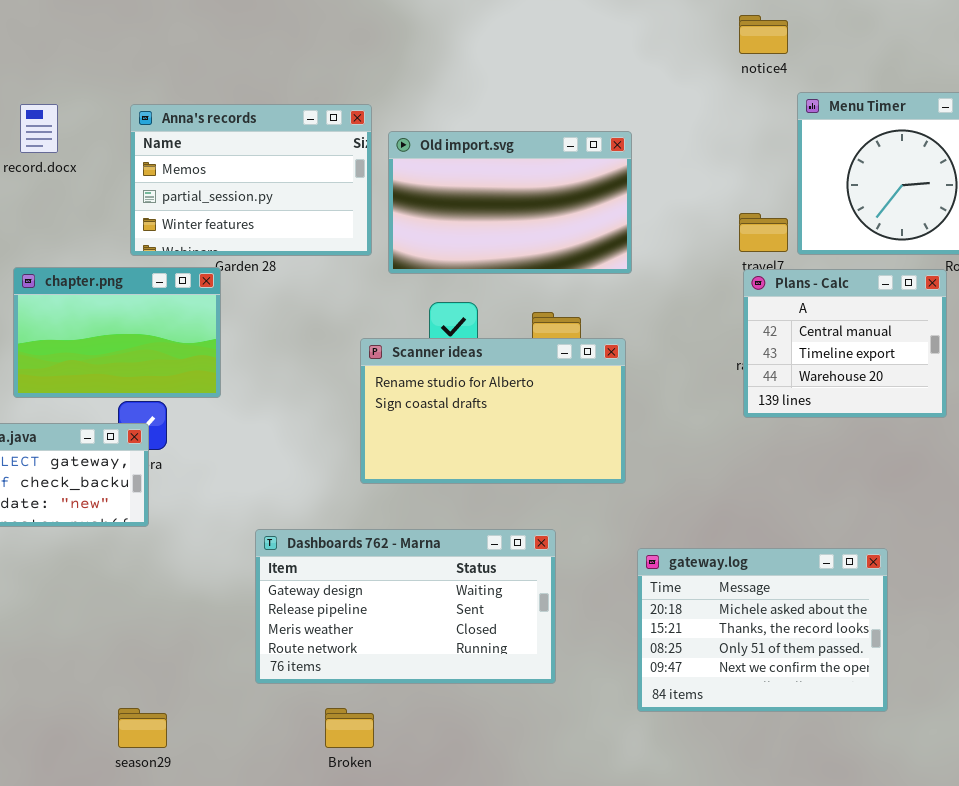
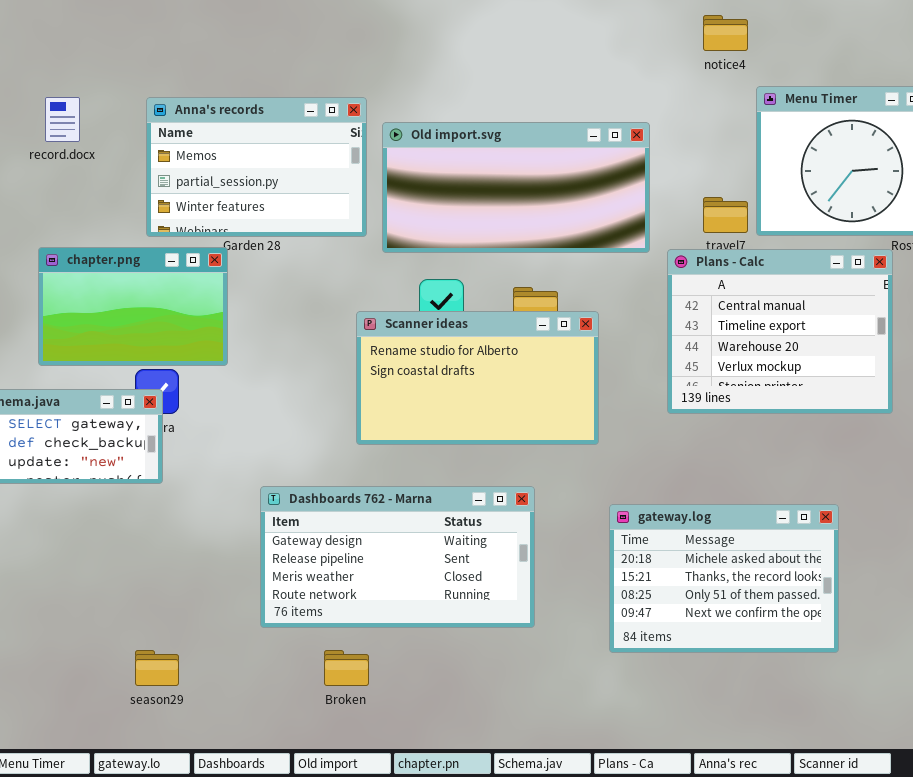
Old import.svg: [388,131,632,274] -> [382,122,650,253], resized
Plans - Calc: [743,269,947,418] -> [667,249,893,414], resized

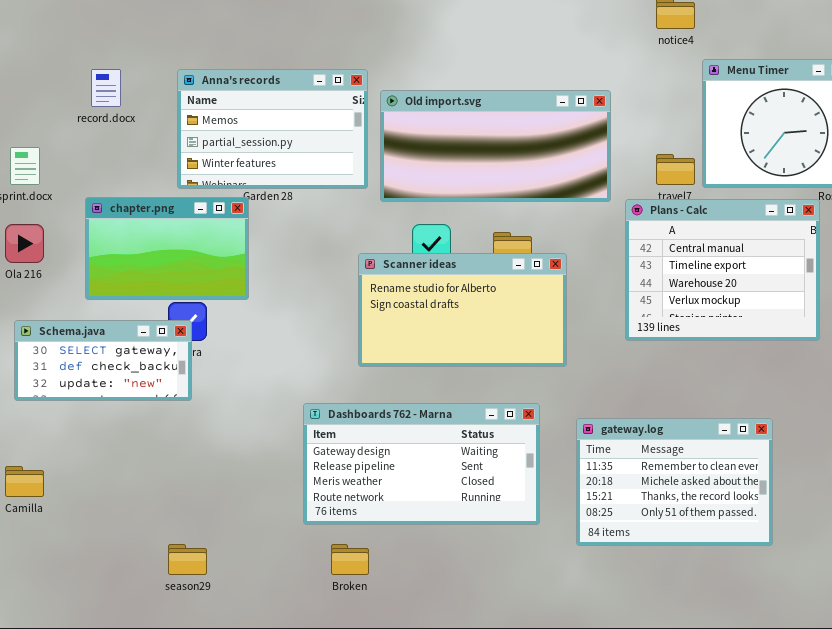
Dashboards 762 - Marna: [260,486,535,628] -> [303,403,540,525], moved
gateway.log: [609,504,839,653] -> [576,418,773,546], scrolled up 1 row

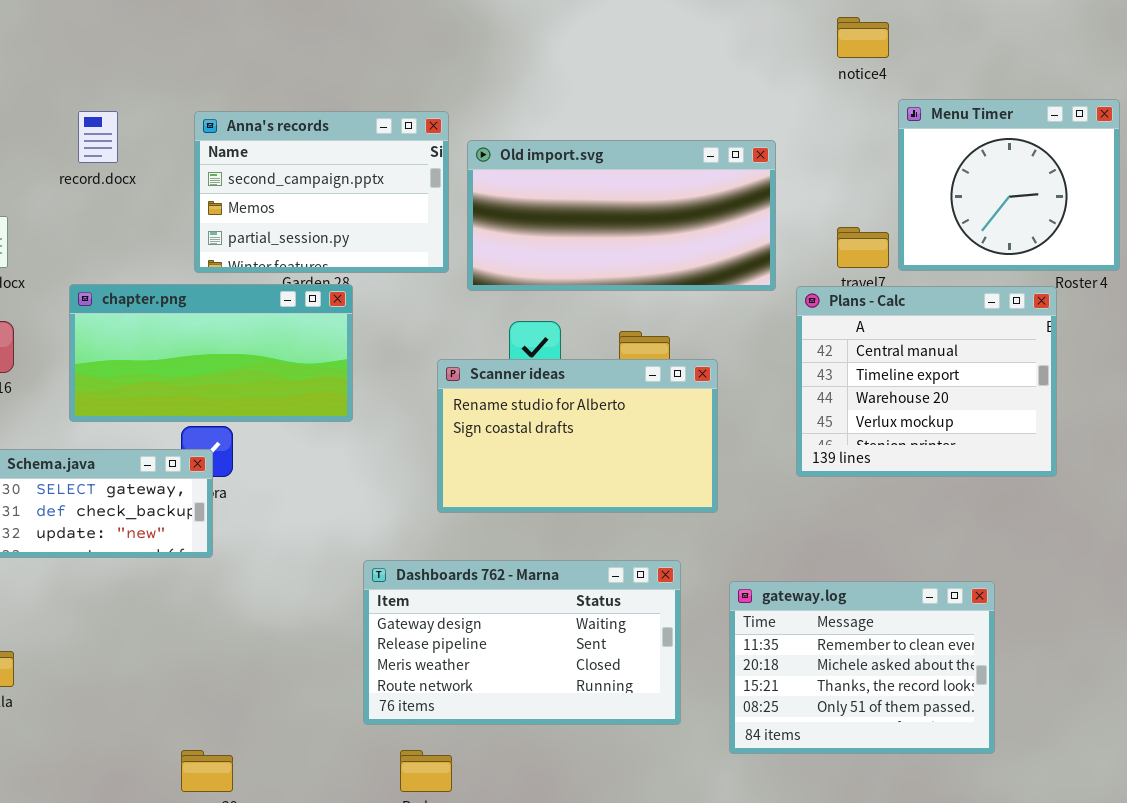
Anna's records: [177,69,368,189] -> [194,111,449,273], scrolled up 1 row
chapter.png: [85,197,249,300] -> [69,284,353,422], resized

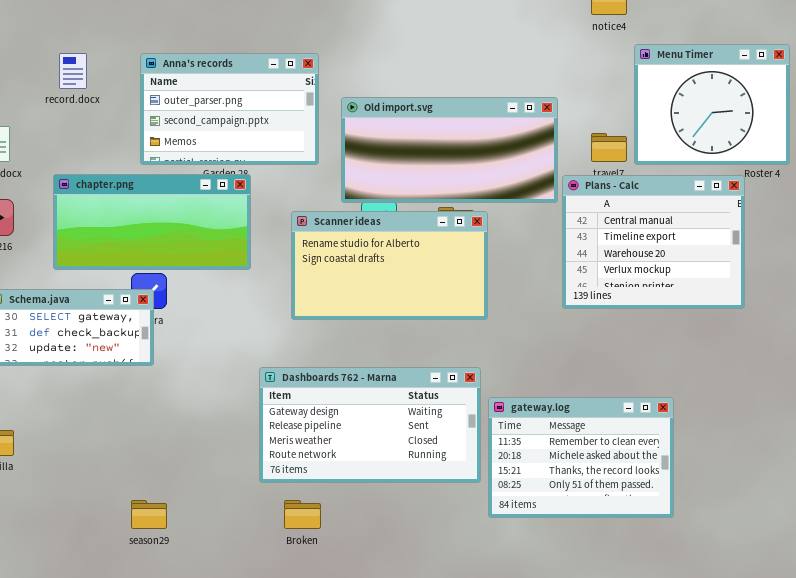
Anna's records: [194,111,449,273] -> [140,53,319,165], scrolled up 1 row
Old import.svg: [467,140,776,291] -> [341,97,558,203], moved
Scanner ideas: [437,359,718,513] -> [291,211,488,320], moved
gateway.log: [729,581,995,754] -> [488,397,674,518], moved

